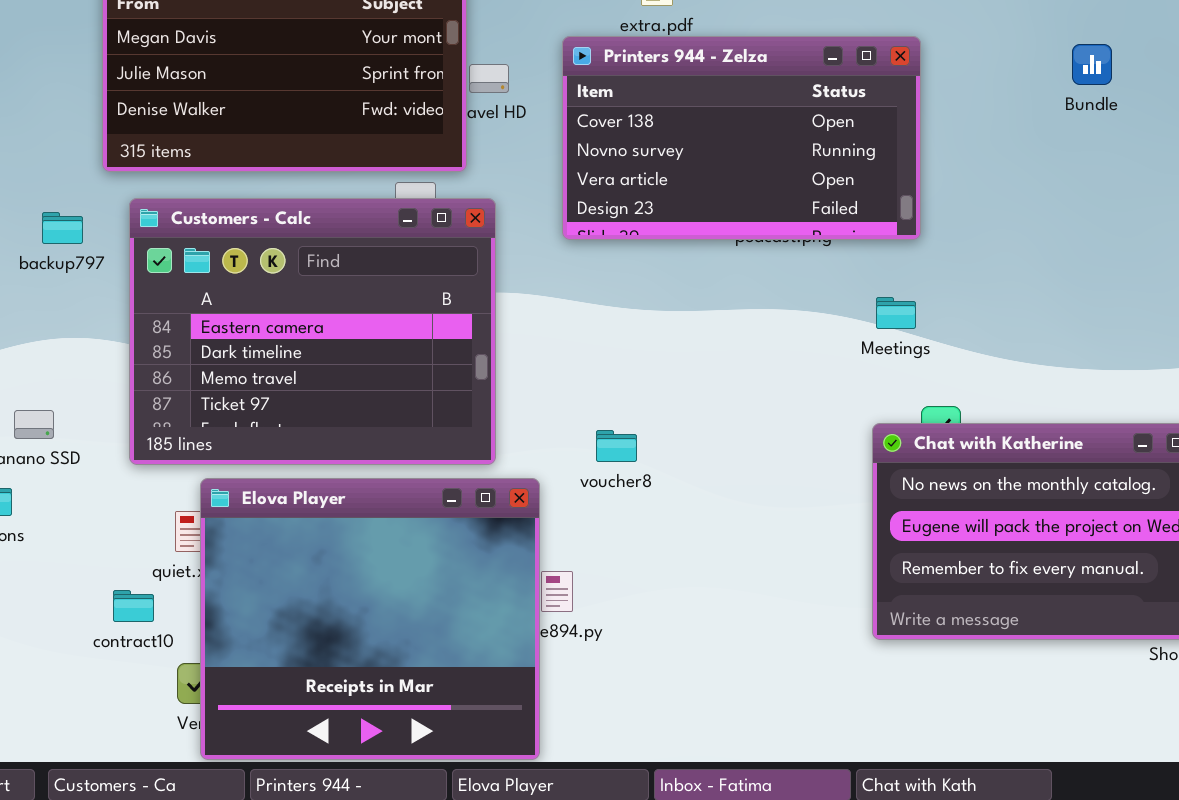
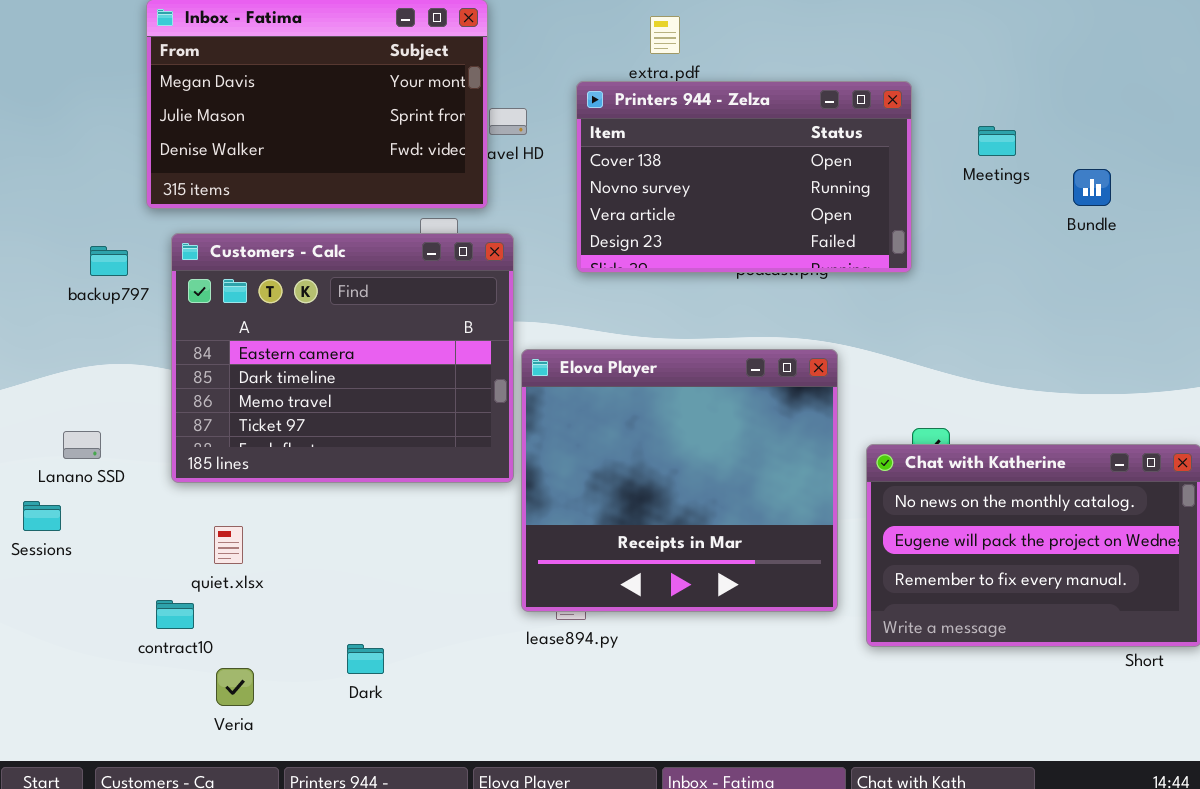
Bundle: [1072,44,1112,85] -> [1073,169,1111,206], moved
Meetings: [876,297,916,329] -> [978,126,1016,156], moved
Elova Player: [200,478,540,760] -> [521,349,838,612], moved

